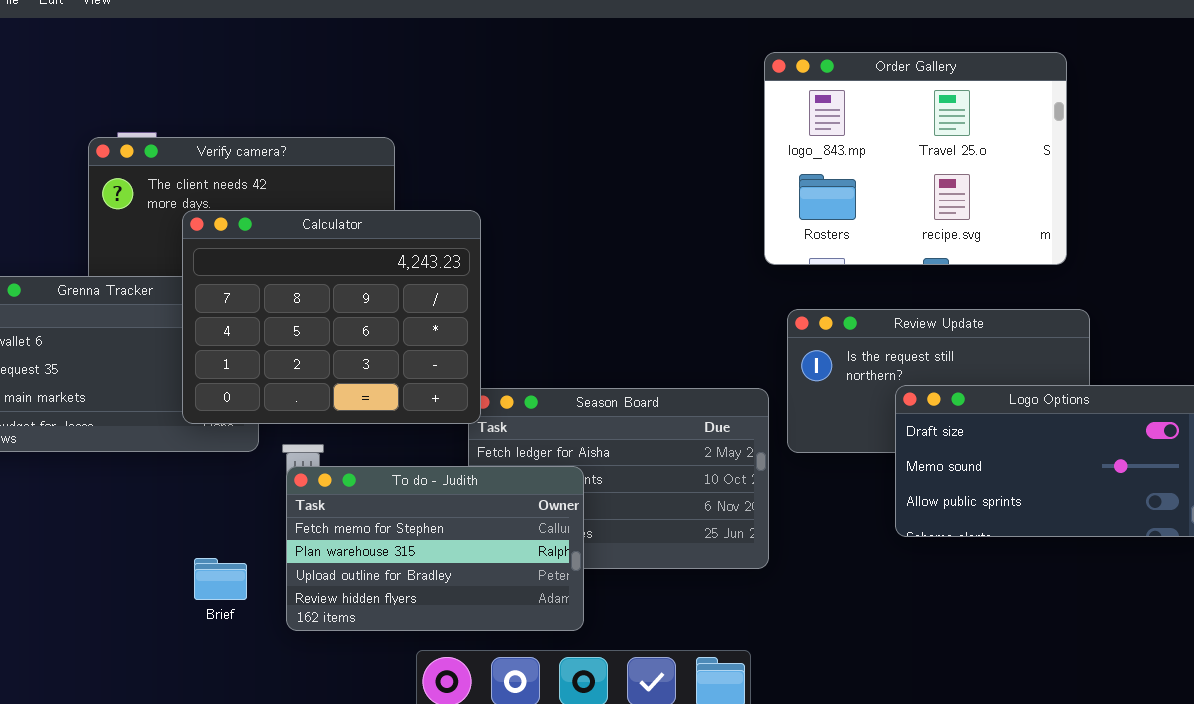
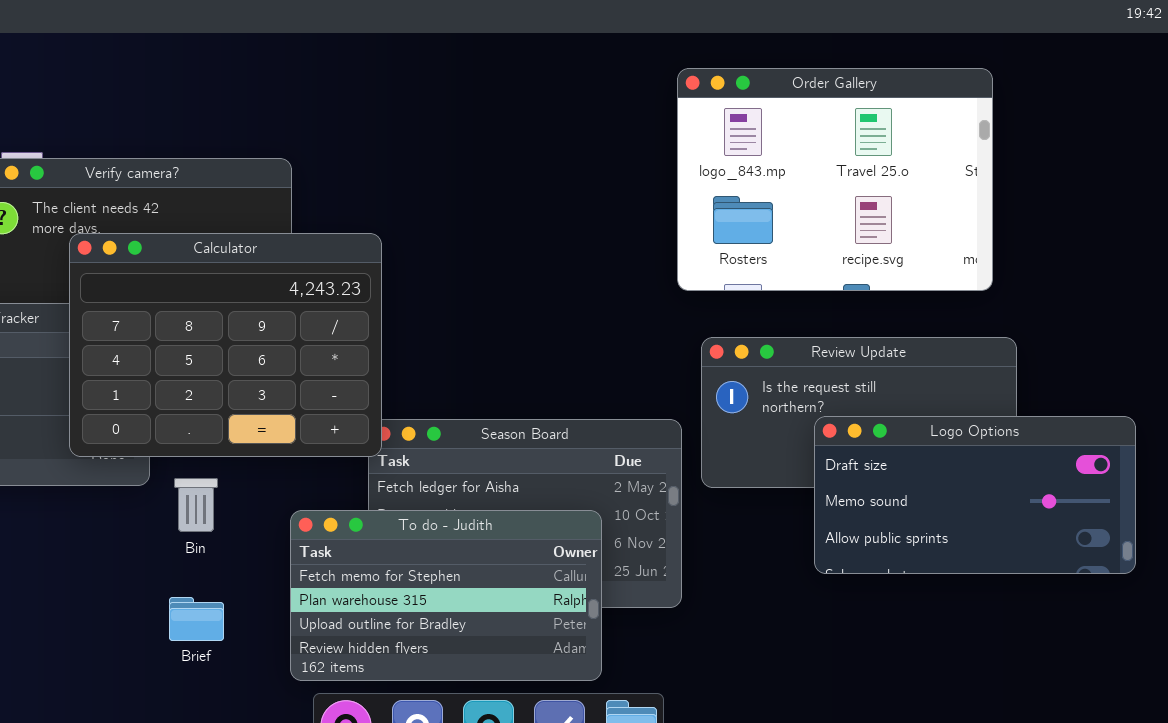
To do - Judith: [286,466,584,631] -> [290,510,602,681], moved
Brief: [194,558,247,600] -> [169,597,224,641], moved

